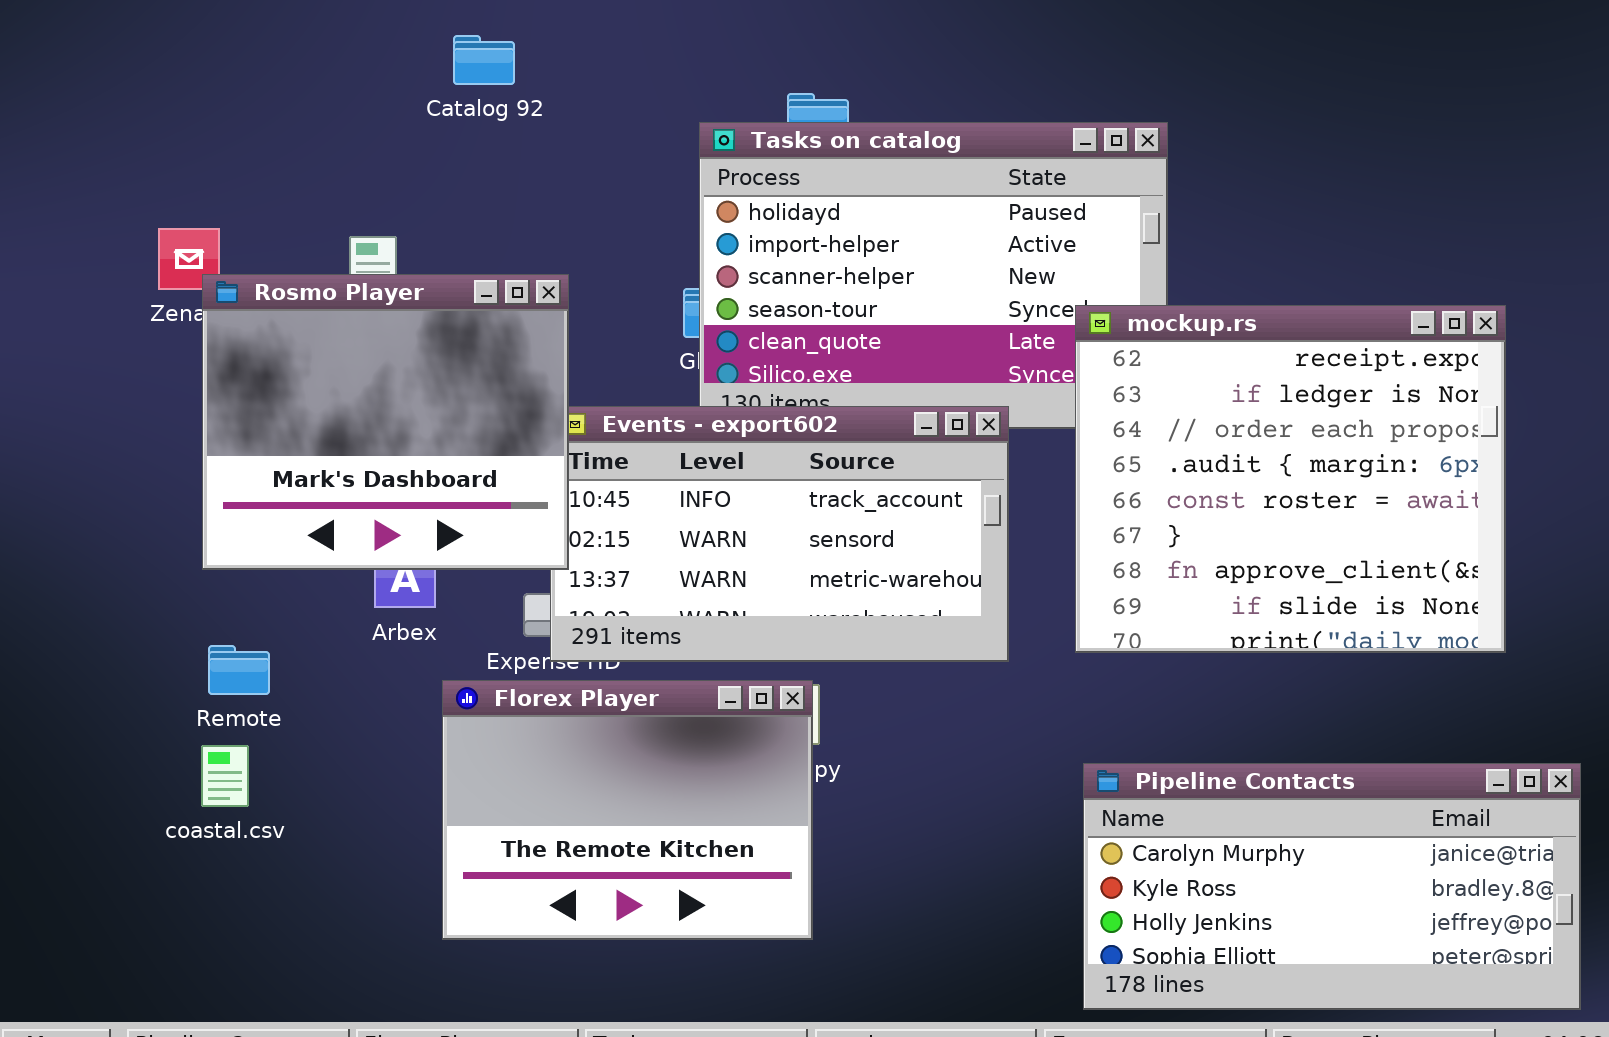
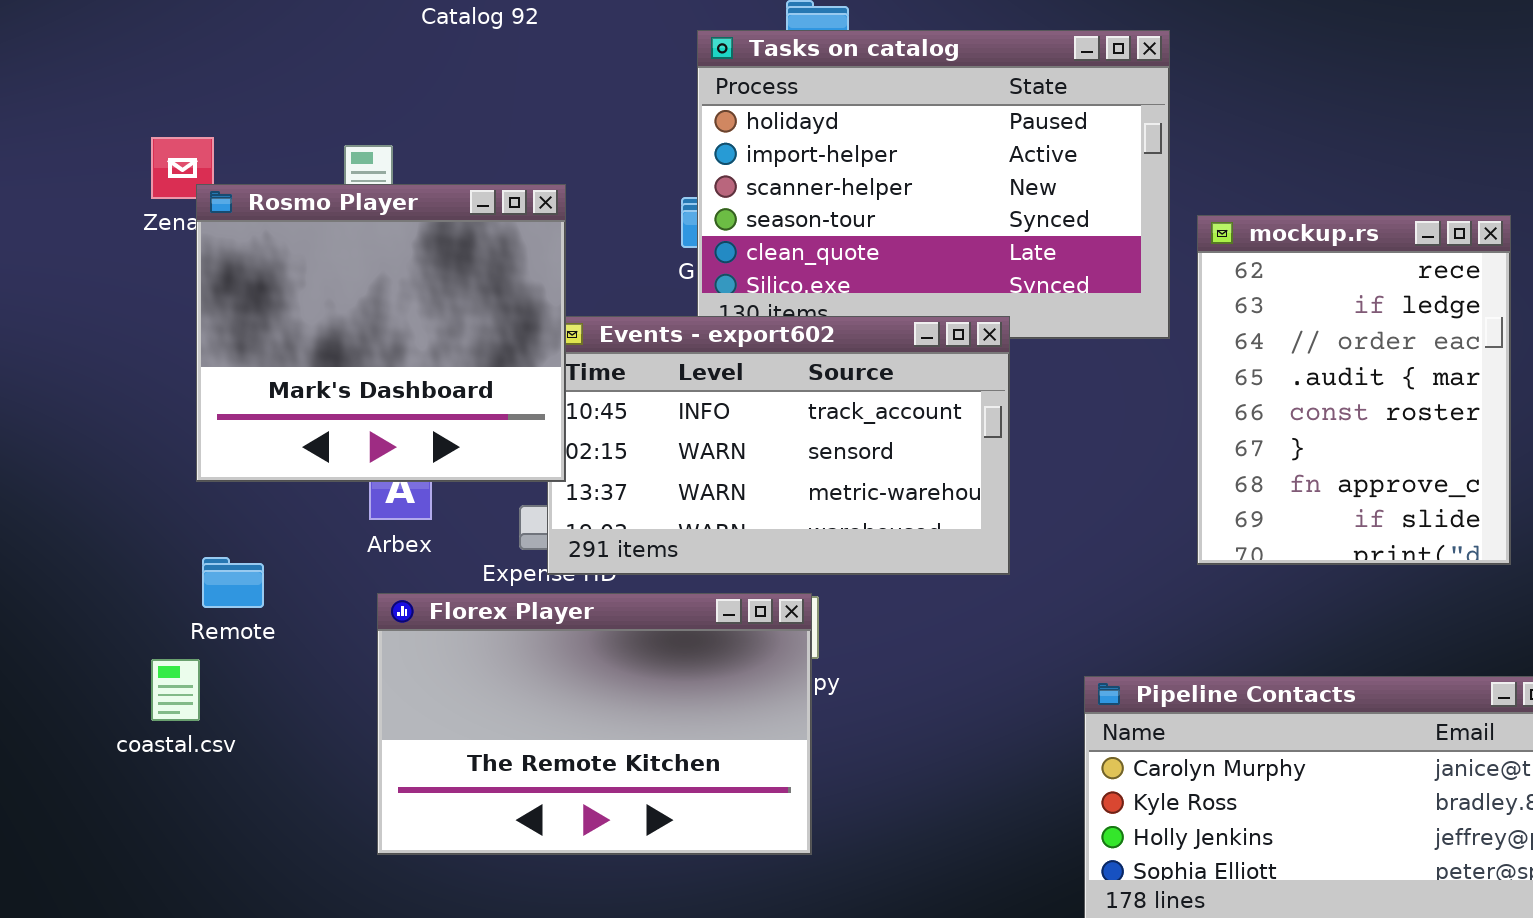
mockup.rs: [1075,305,1506,653] -> [1197,215,1511,565], resized
Florex Player: [442,680,813,940] -> [377,593,812,855], resized
coastal.csv: [201,745,249,807] -> [151,659,200,721], moved

